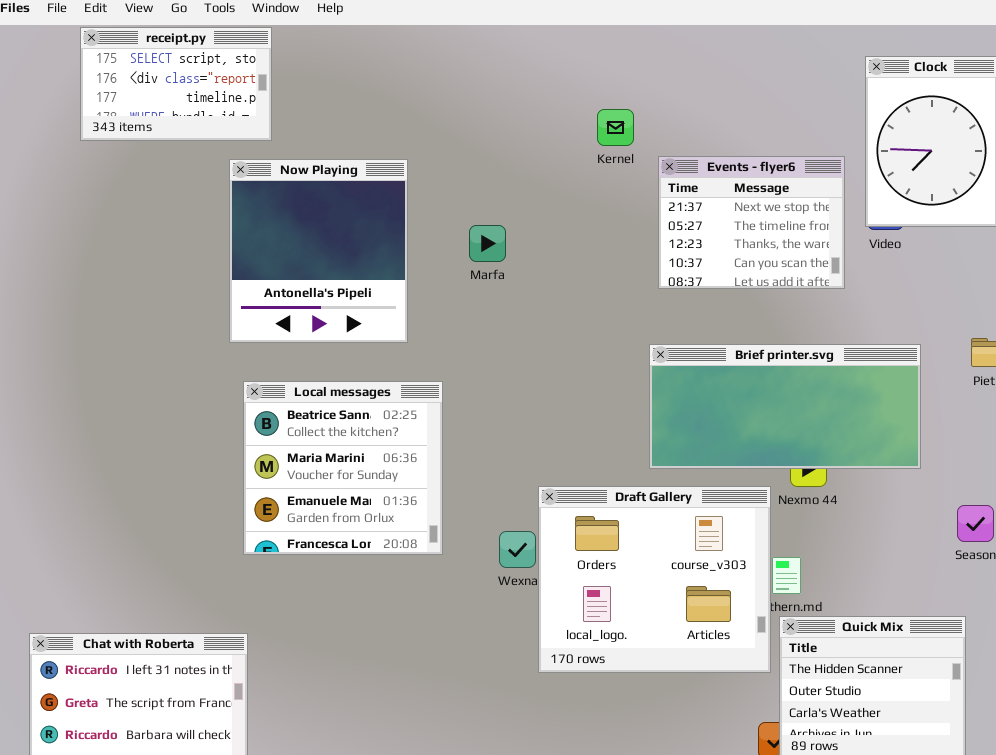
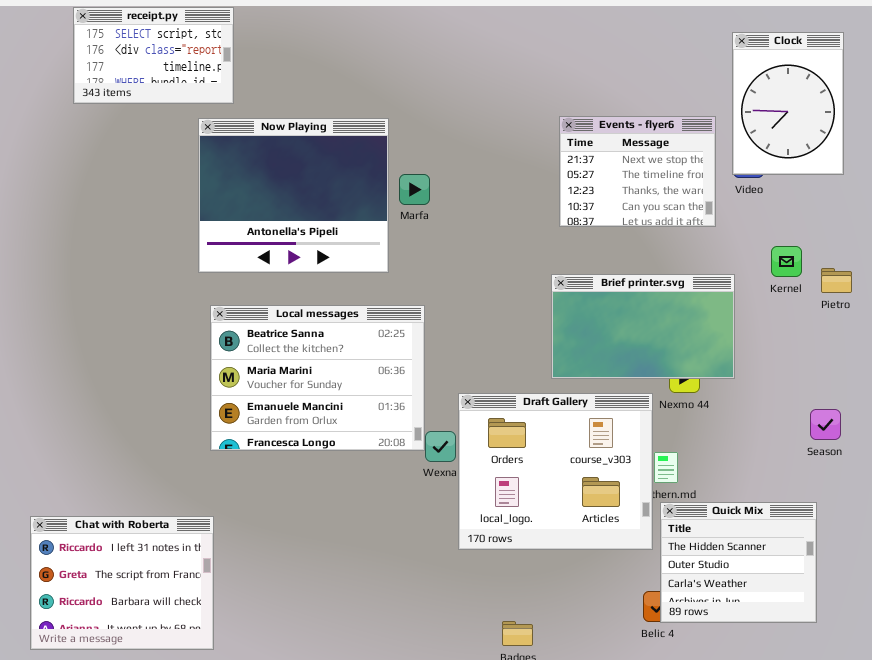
Kernel: [597,109,634,146] -> [771,246,802,277], moved
Now Playing: [229,159,408,343] -> [198,118,389,273], resized
Brief printer.svg: [649,344,921,469] -> [551,274,735,379], resized
Local messages: [243,381,443,555] -> [210,305,425,451], resized

